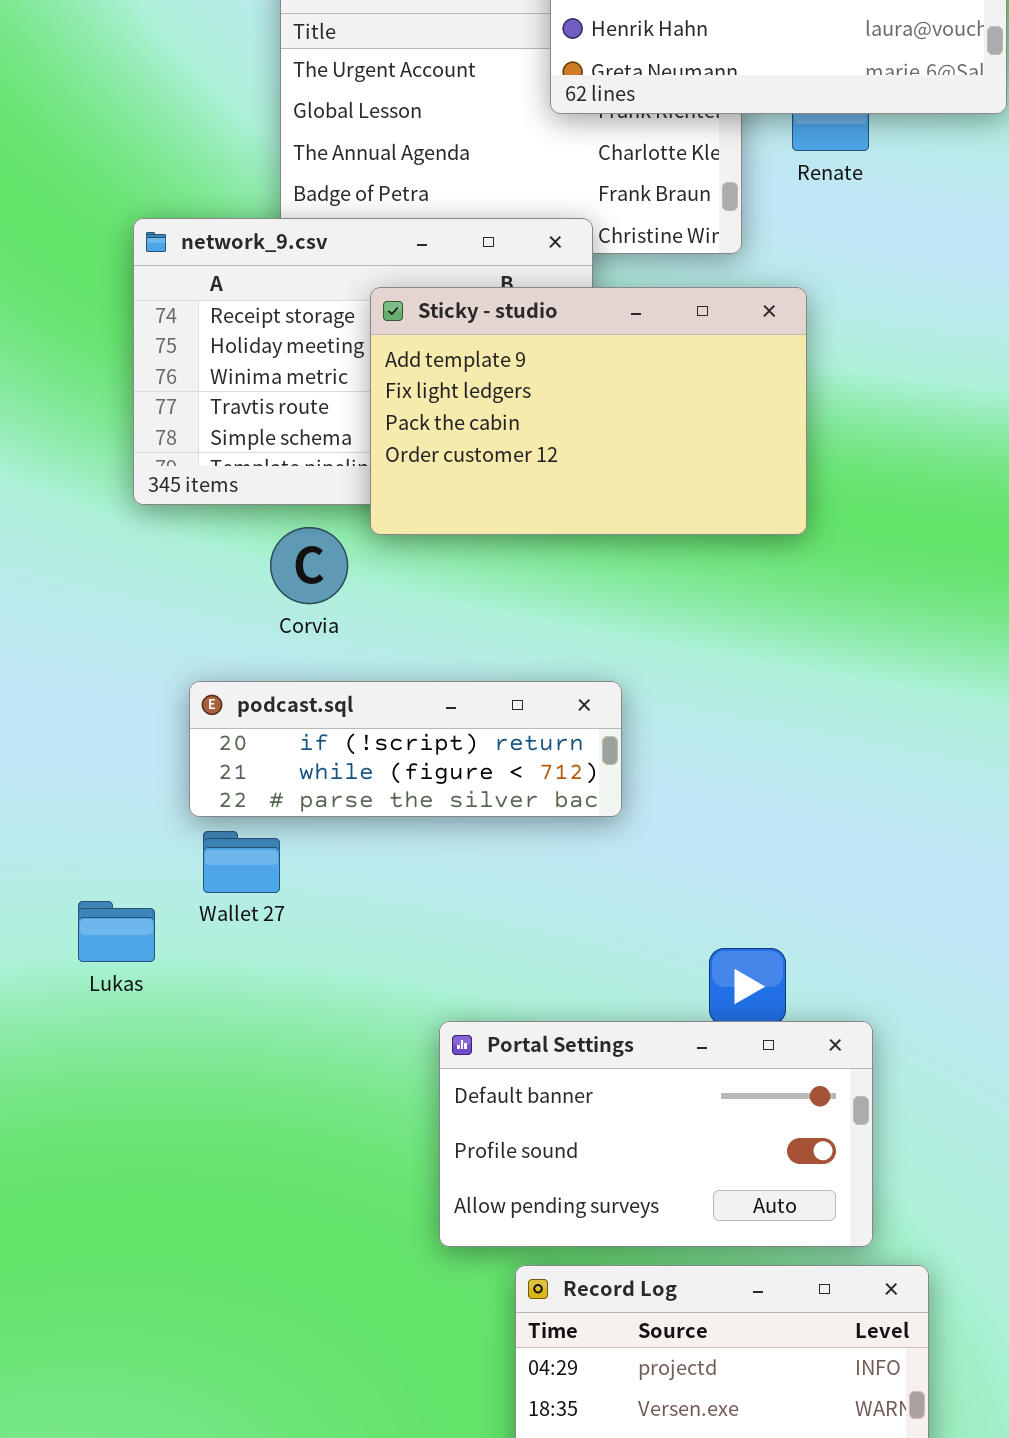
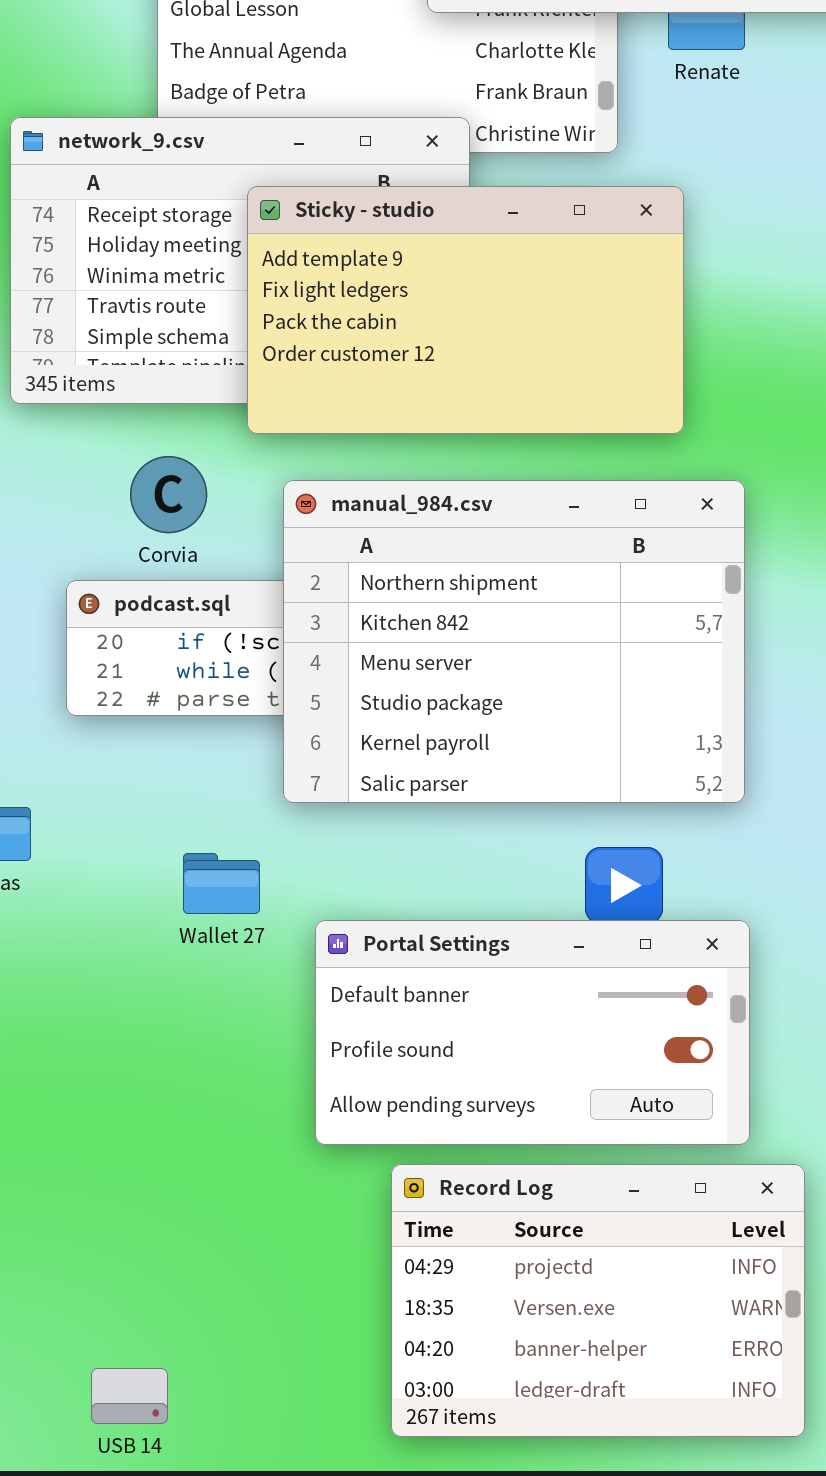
Corvia: [270,527,348,604] -> [130,456,207,533], moved
manual_984.csv: none -> [283,480,745,803], opened
Wallet 27: [203,831,280,893] -> [183,853,260,914], moved

